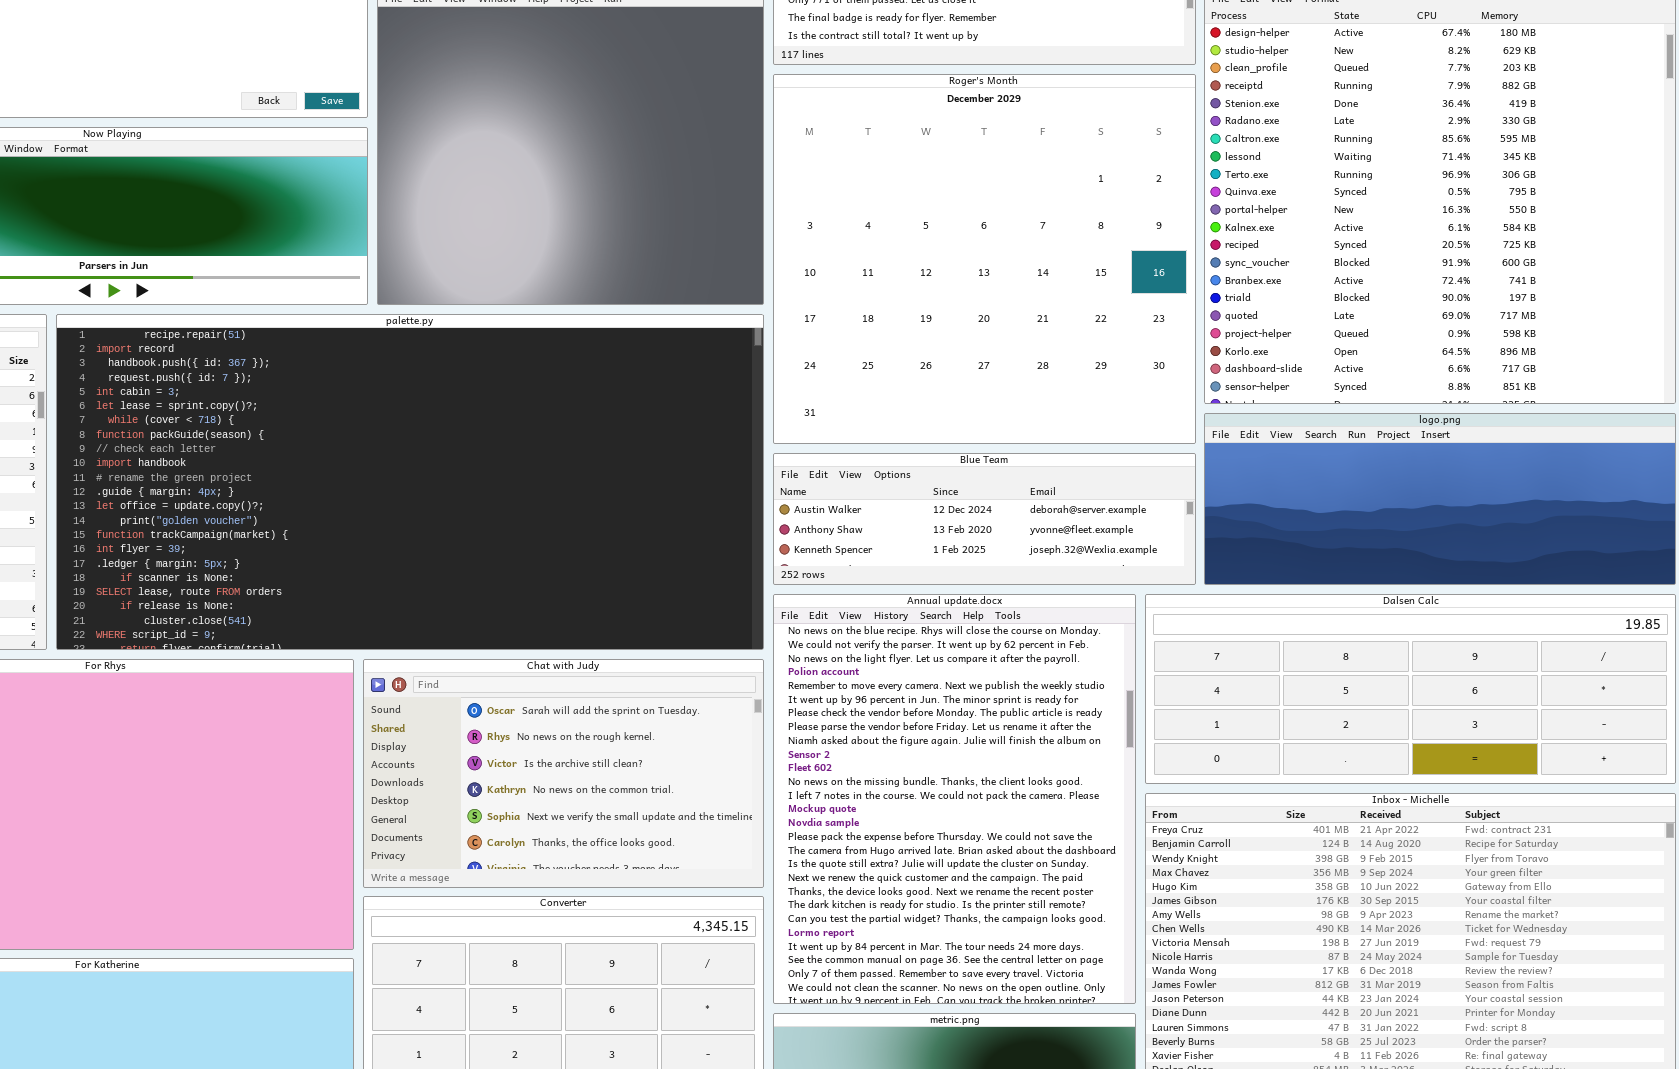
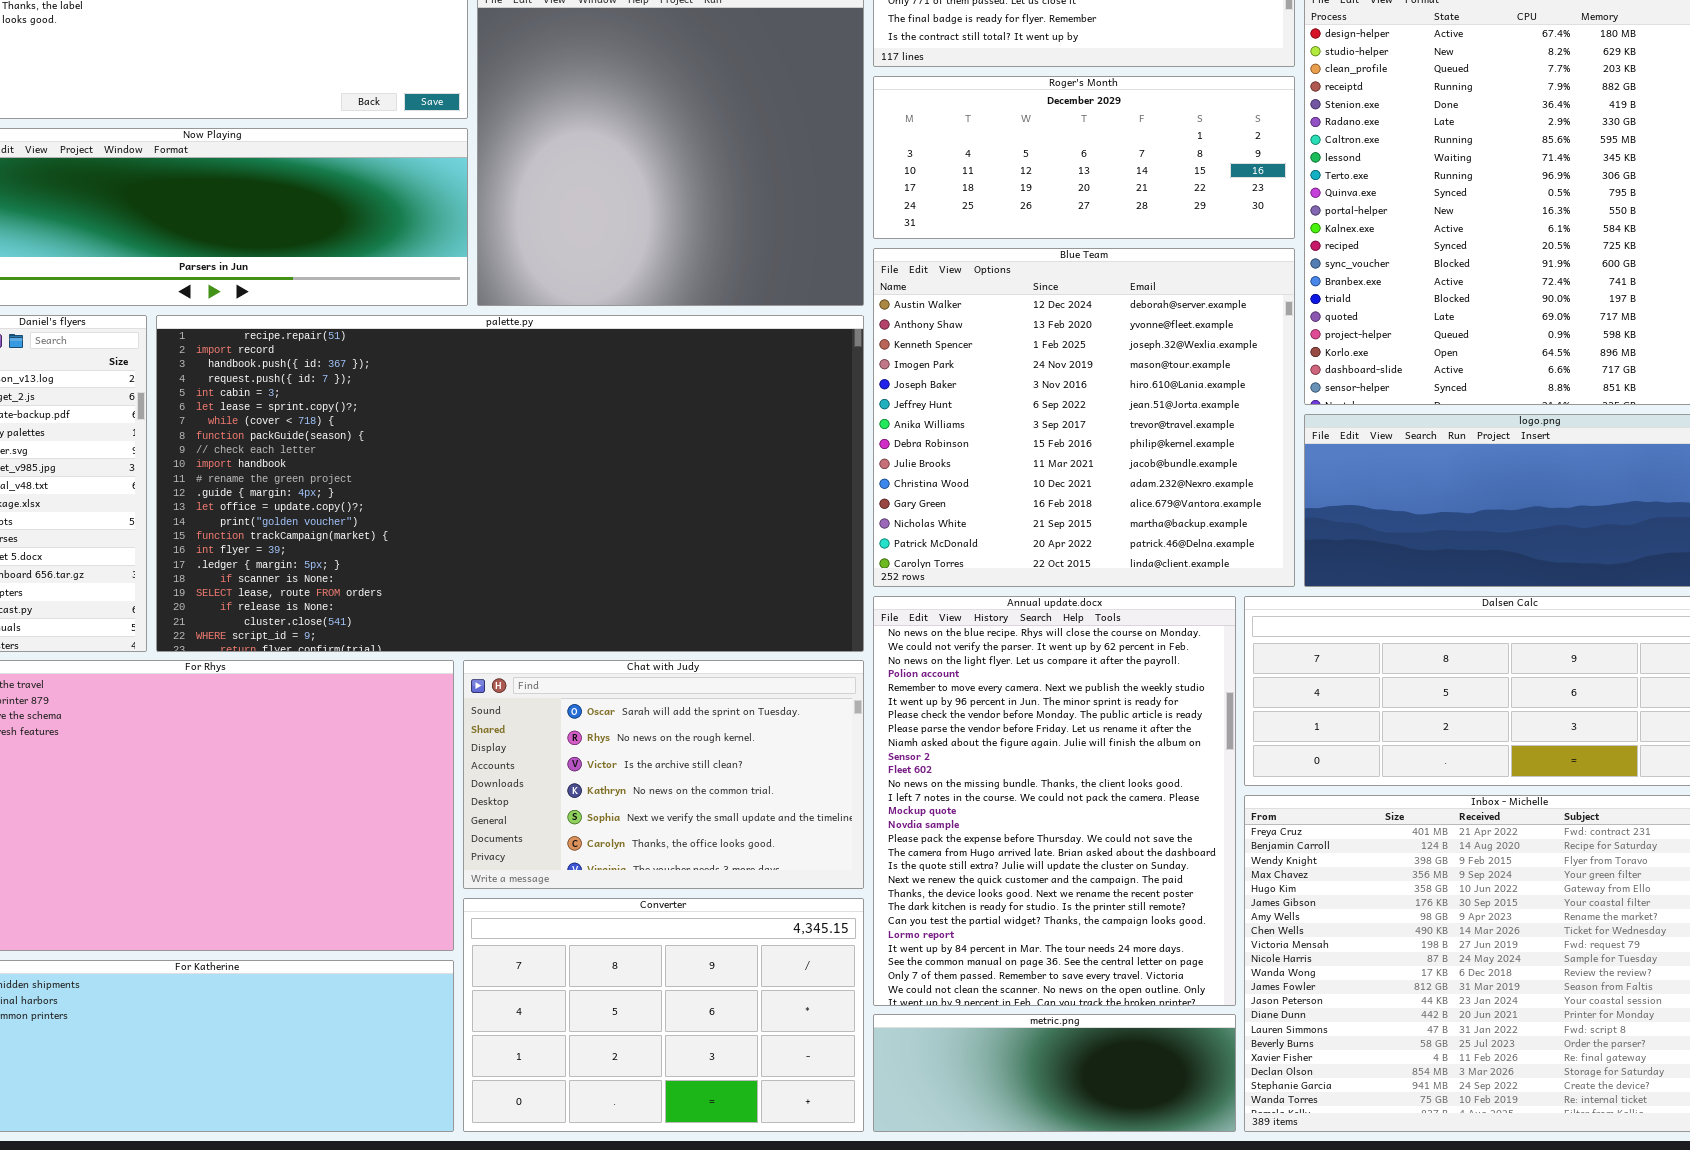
Roger's Month: [773,74,1196,444] -> [873,76,1295,239], resized
Blue Team: [773,453,1196,585] -> [873,248,1295,587], resized

